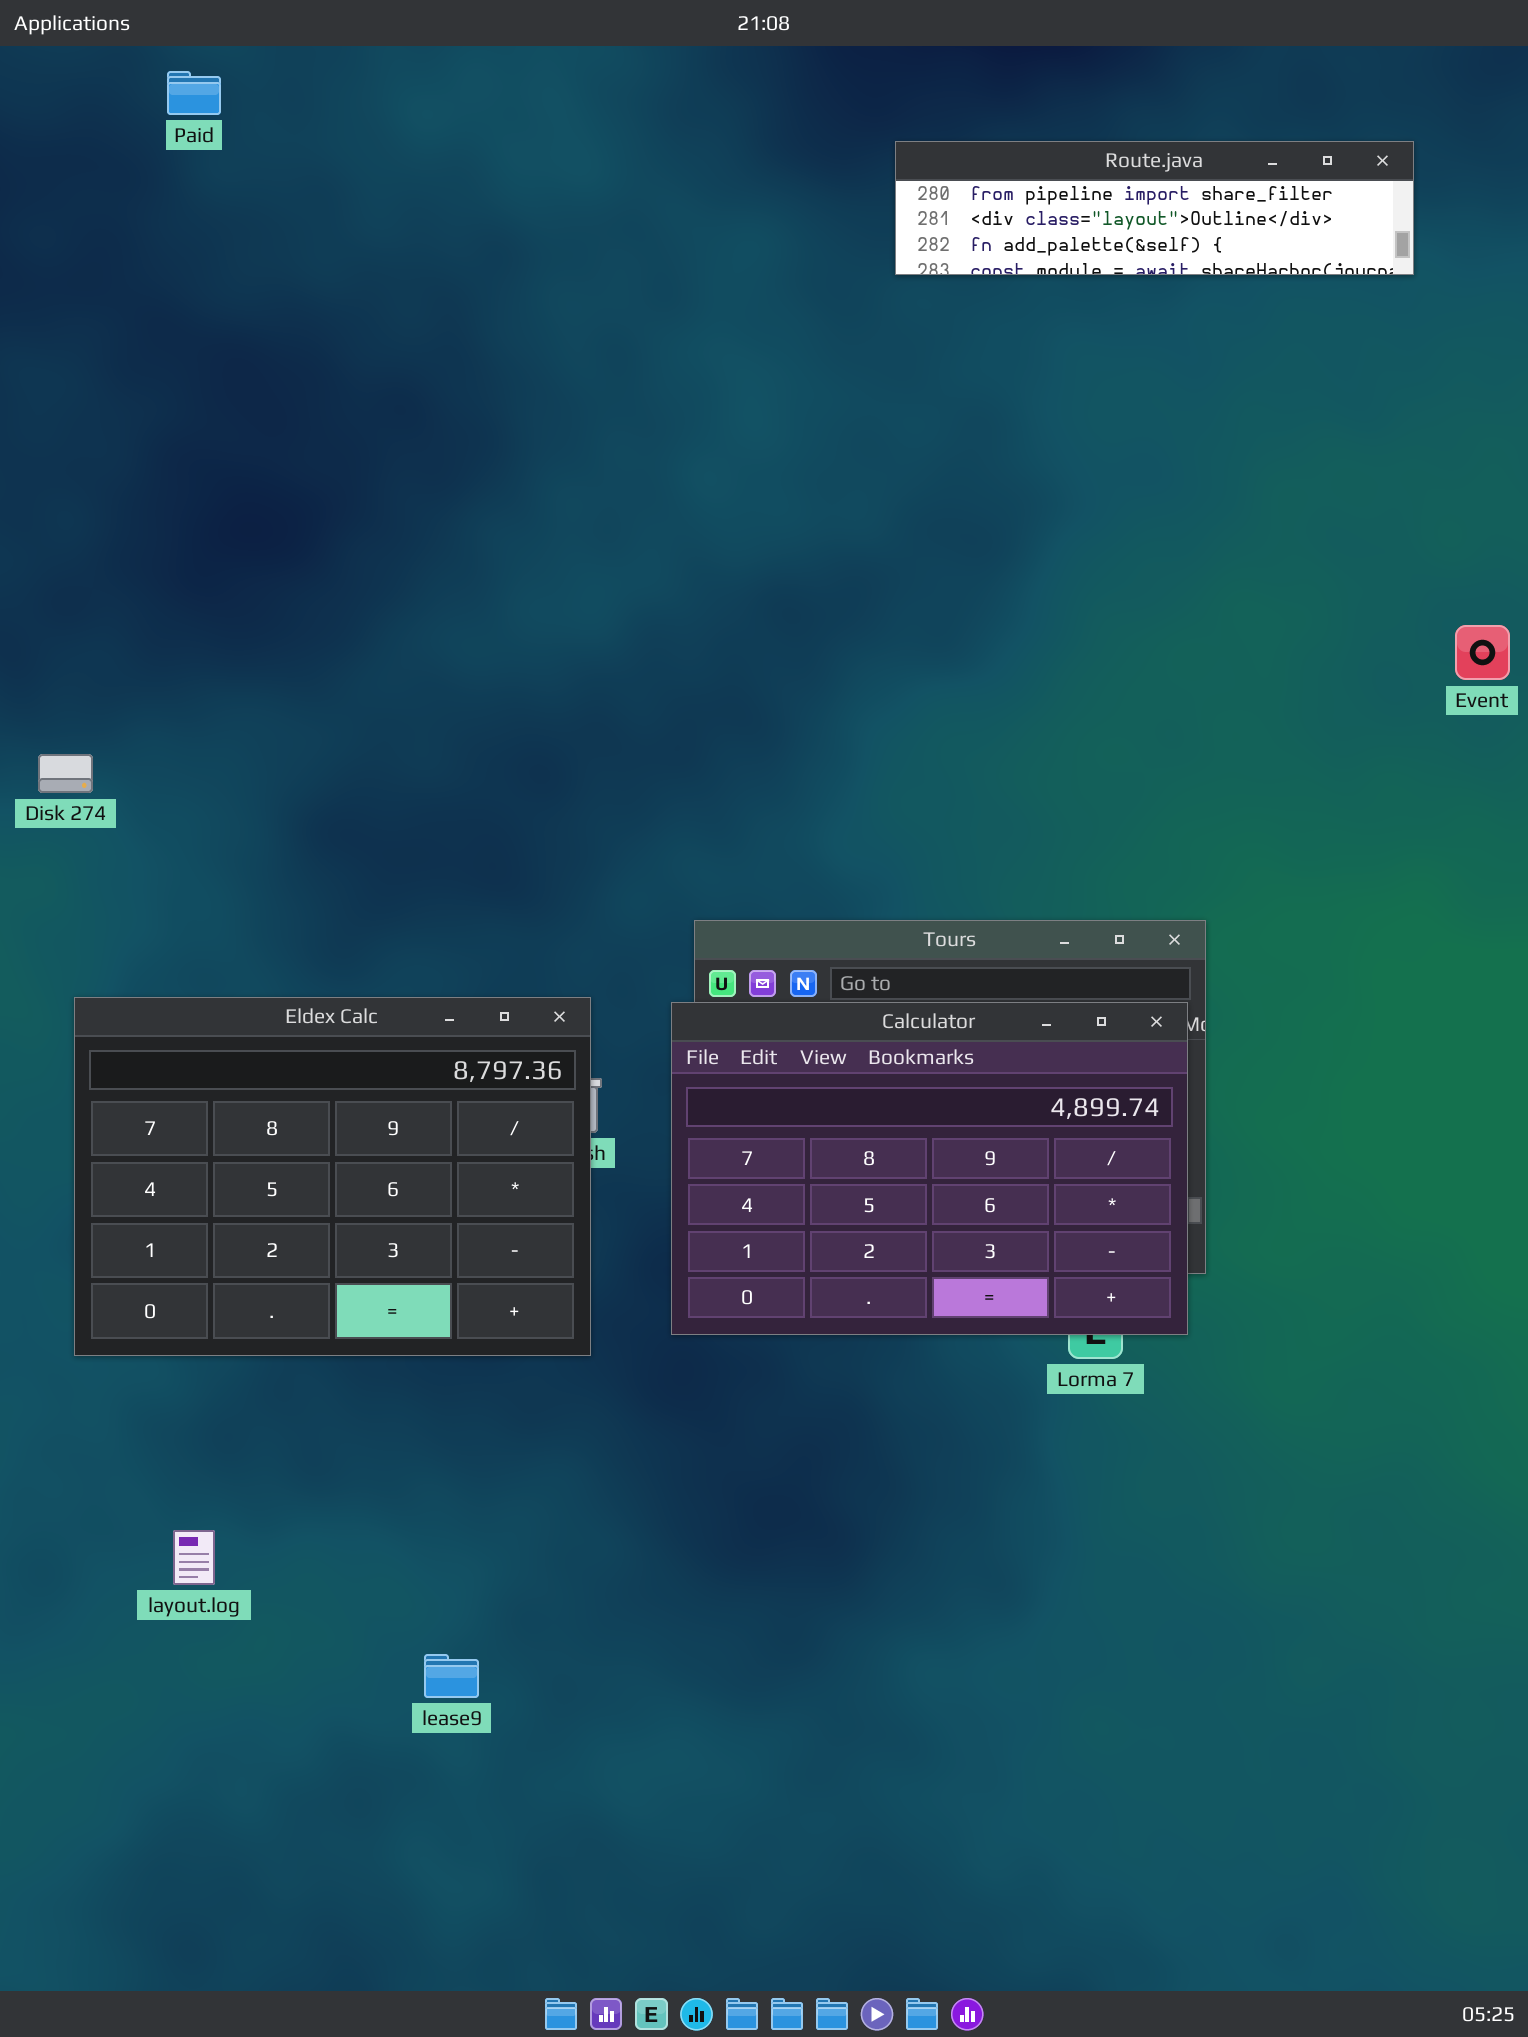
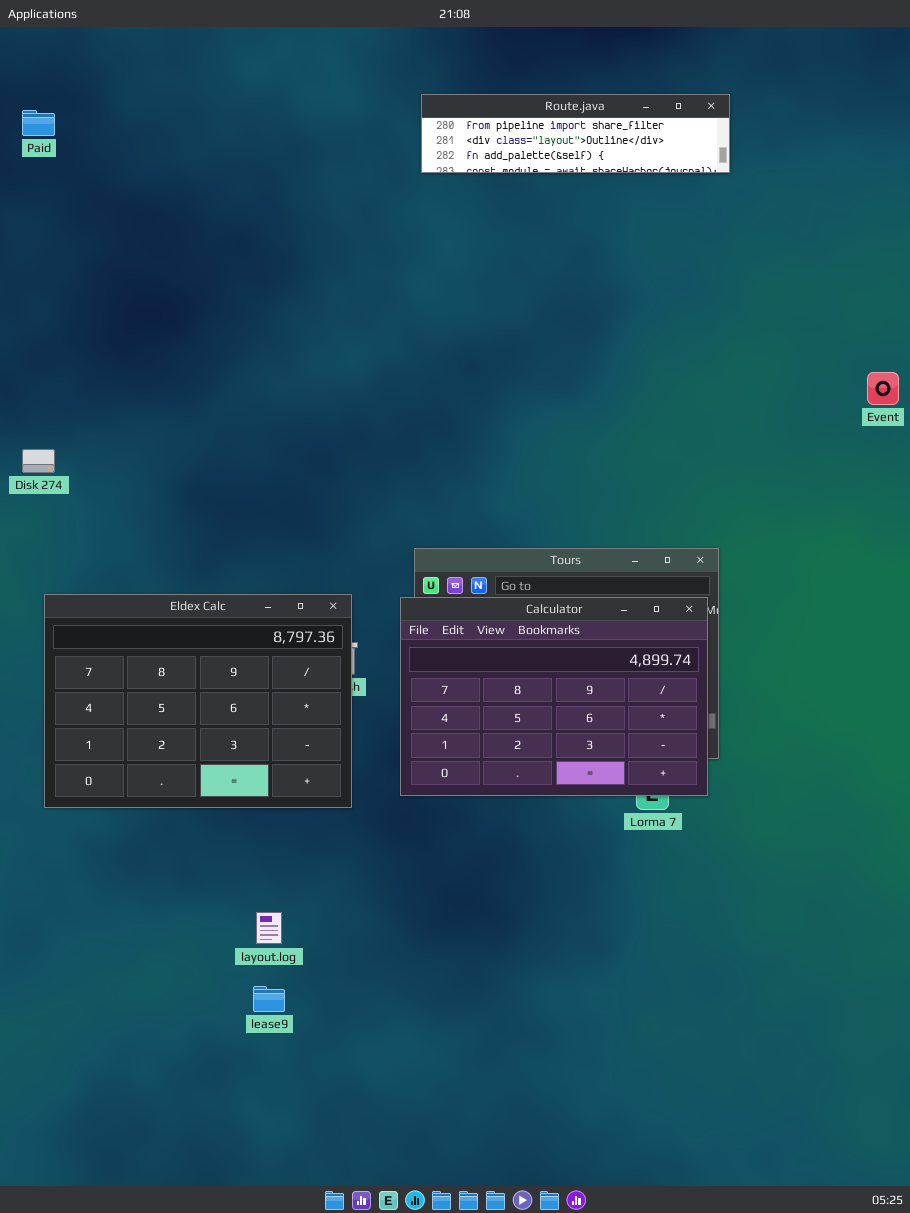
Paid: [167,71,221,115] -> [22,110,55,136], moved
Route.java: [895,141,1414,275] -> [421,94,730,173], moved
layout.log: [173,1530,215,1585] -> [256,912,282,944], moved

